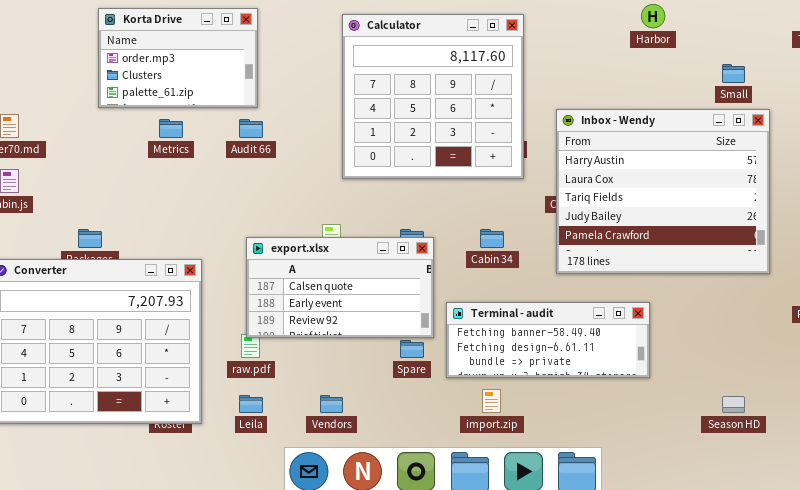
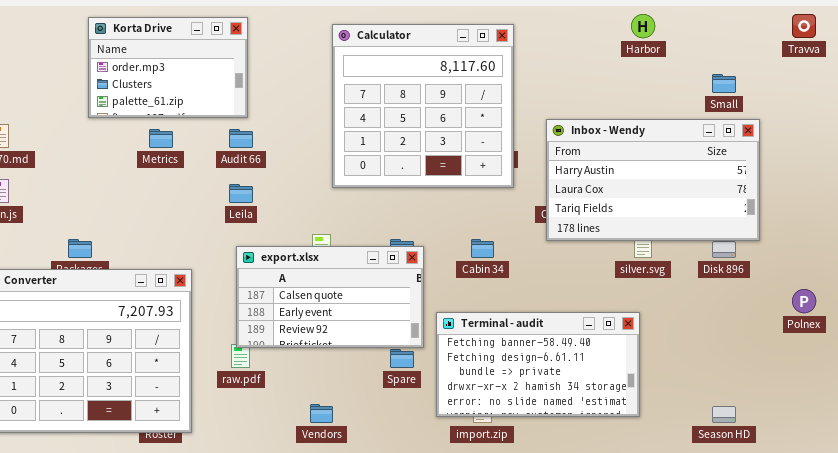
Inbox - Wendy: [556,109,770,274] -> [546,119,760,241], resized
Terminal - audit: [446,302,650,378] -> [436,312,640,417], resized
Leila: [239,395,263,413] -> [229,184,253,203], moved

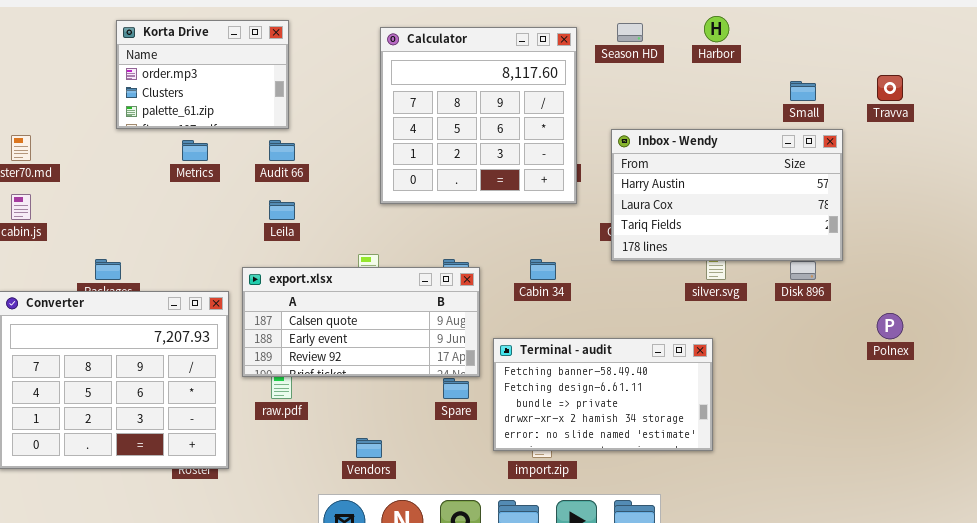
Travva: [792,14,816,38] -> [877,75,903,101], moved
export.xlsx: [236,246,424,348] -> [242,267,480,377], resized
Season HD: [712,406,736,423] -> [617,23,643,42], moved

